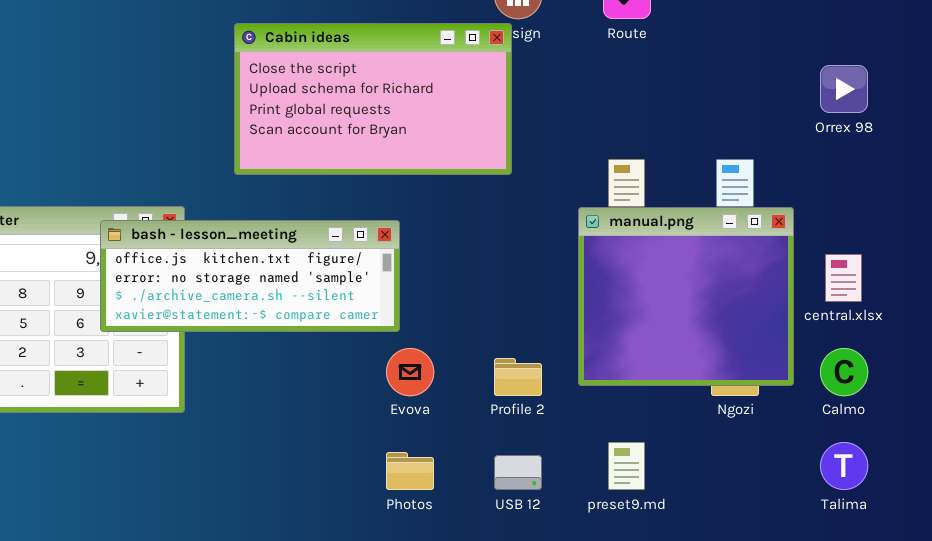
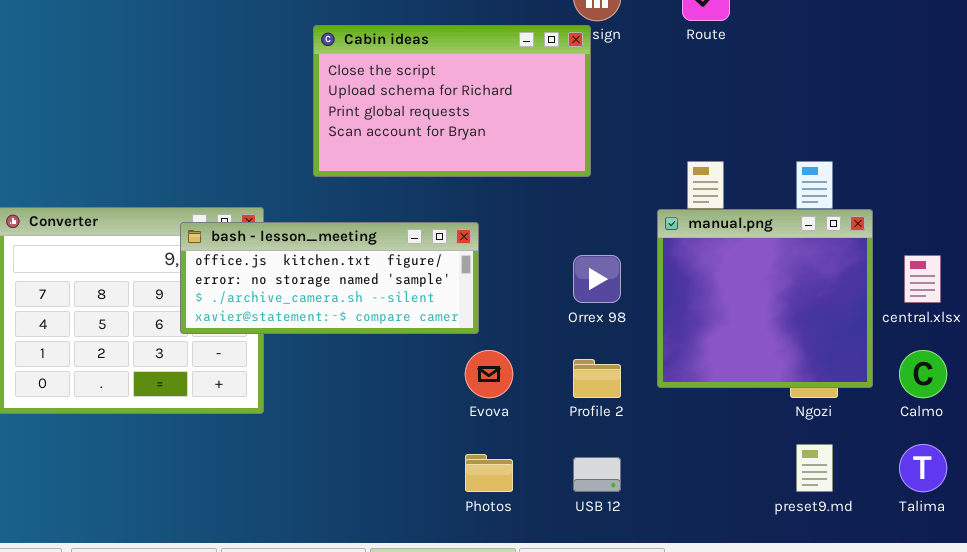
Orrex 98: [820,65,868,113] -> [573,255,621,303], moved
preset9.md: [608,442,645,490] -> [796,444,833,492], moved

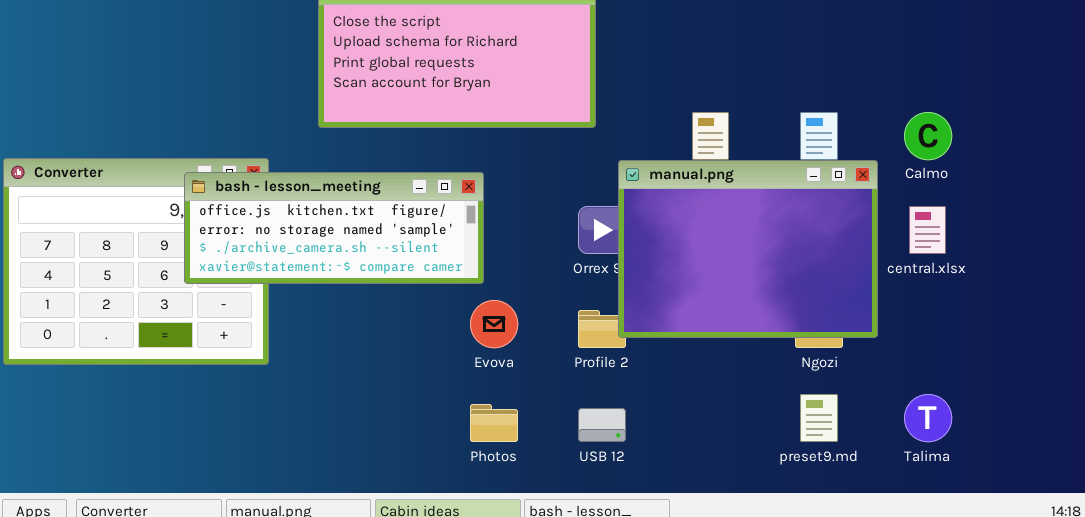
manual.png: [657,209,873,388] -> [618,160,878,338], resized
Calmo: [899,350,947,398] -> [904,112,952,160], moved

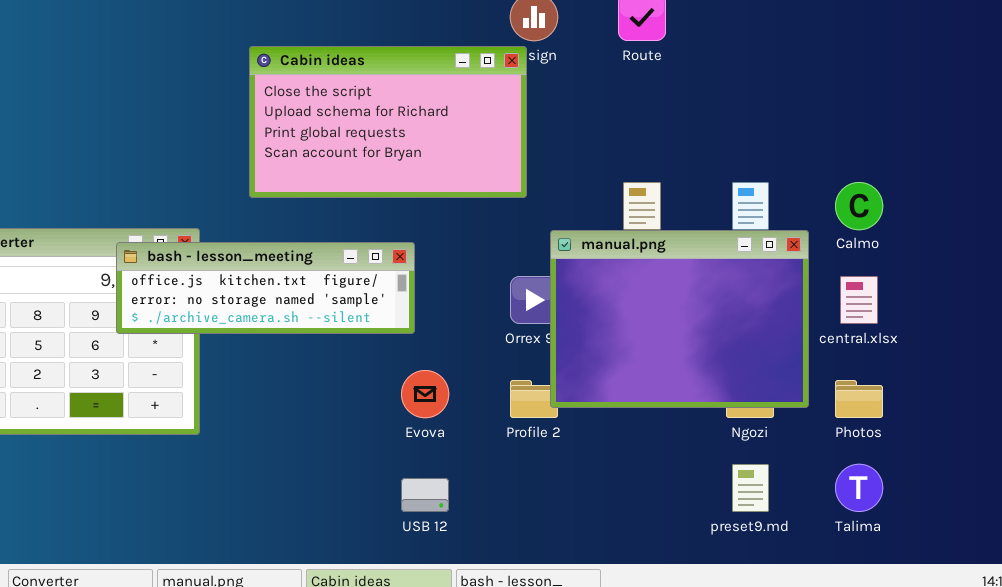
bash - lesson_meeting: [184,172,484,284] -> [116,242,415,334], resized
Photos: [470,404,518,442] -> [835,380,883,418], moved
USB 12: [578,408,626,442] -> [401,478,449,512], moved

